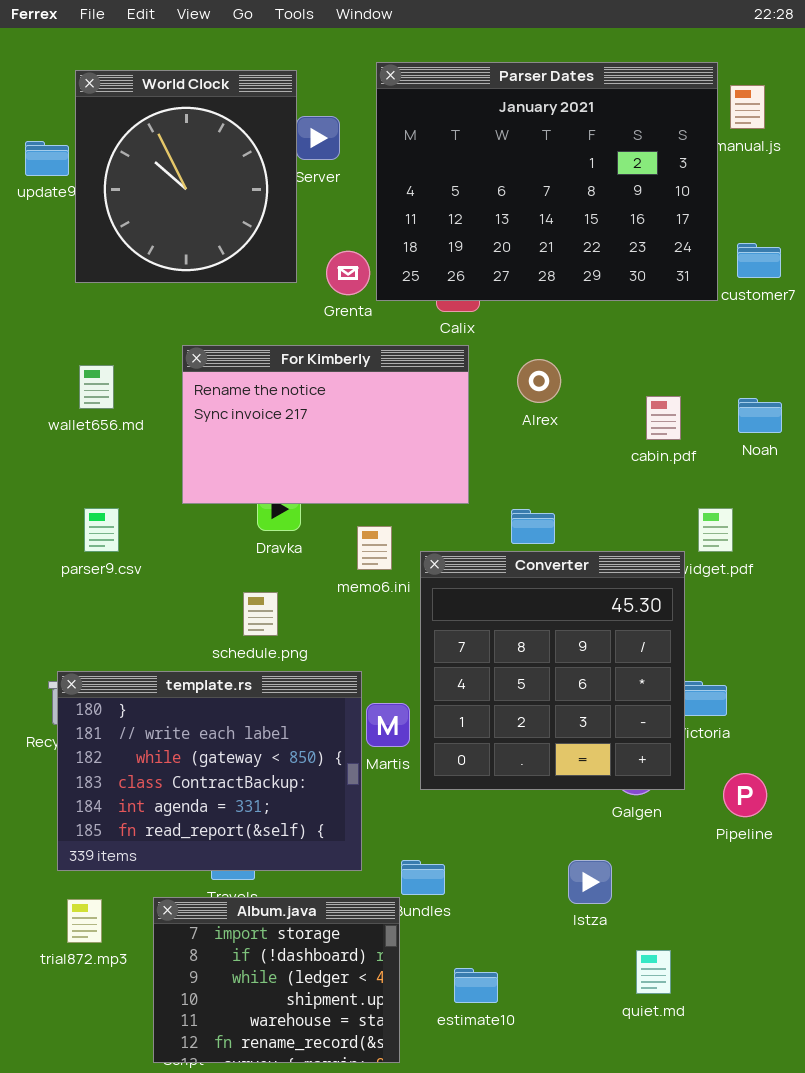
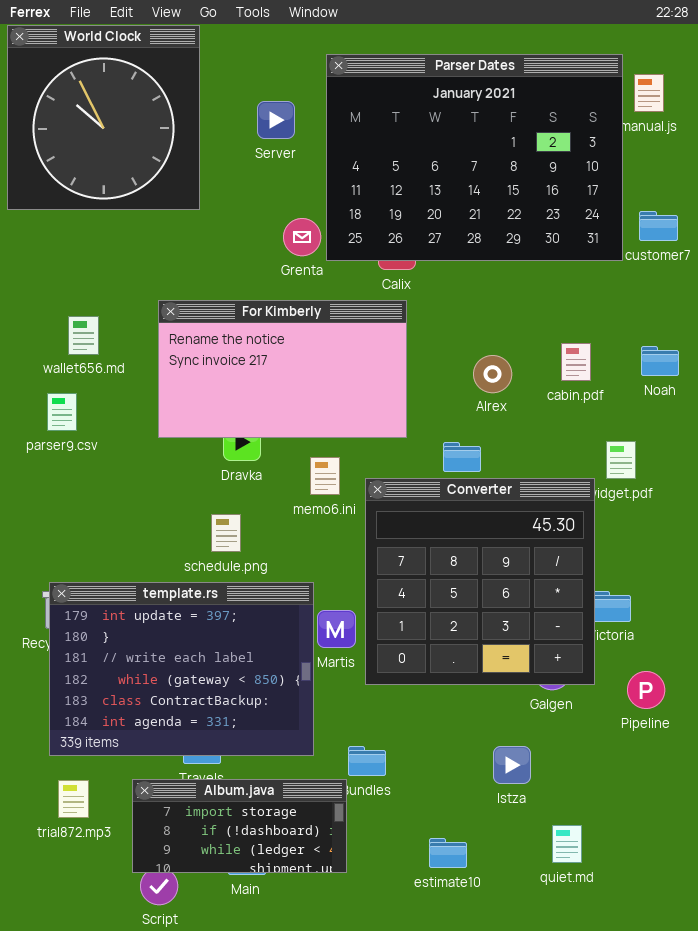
World Clock: [75,70,297,283] -> [7,25,200,210], moved
Alrex: [517,359,561,403] -> [473,355,512,393], moved
parser9.csv: [84,508,119,552] -> [47,393,77,431], moved
template.rs: [57,671,362,871] -> [49,582,314,756], scrolled up 1 row
Album.java: [153,897,400,1063] -> [132,779,347,873], resized
estimate10: [454,968,498,1003] -> [429,838,467,868], moved

